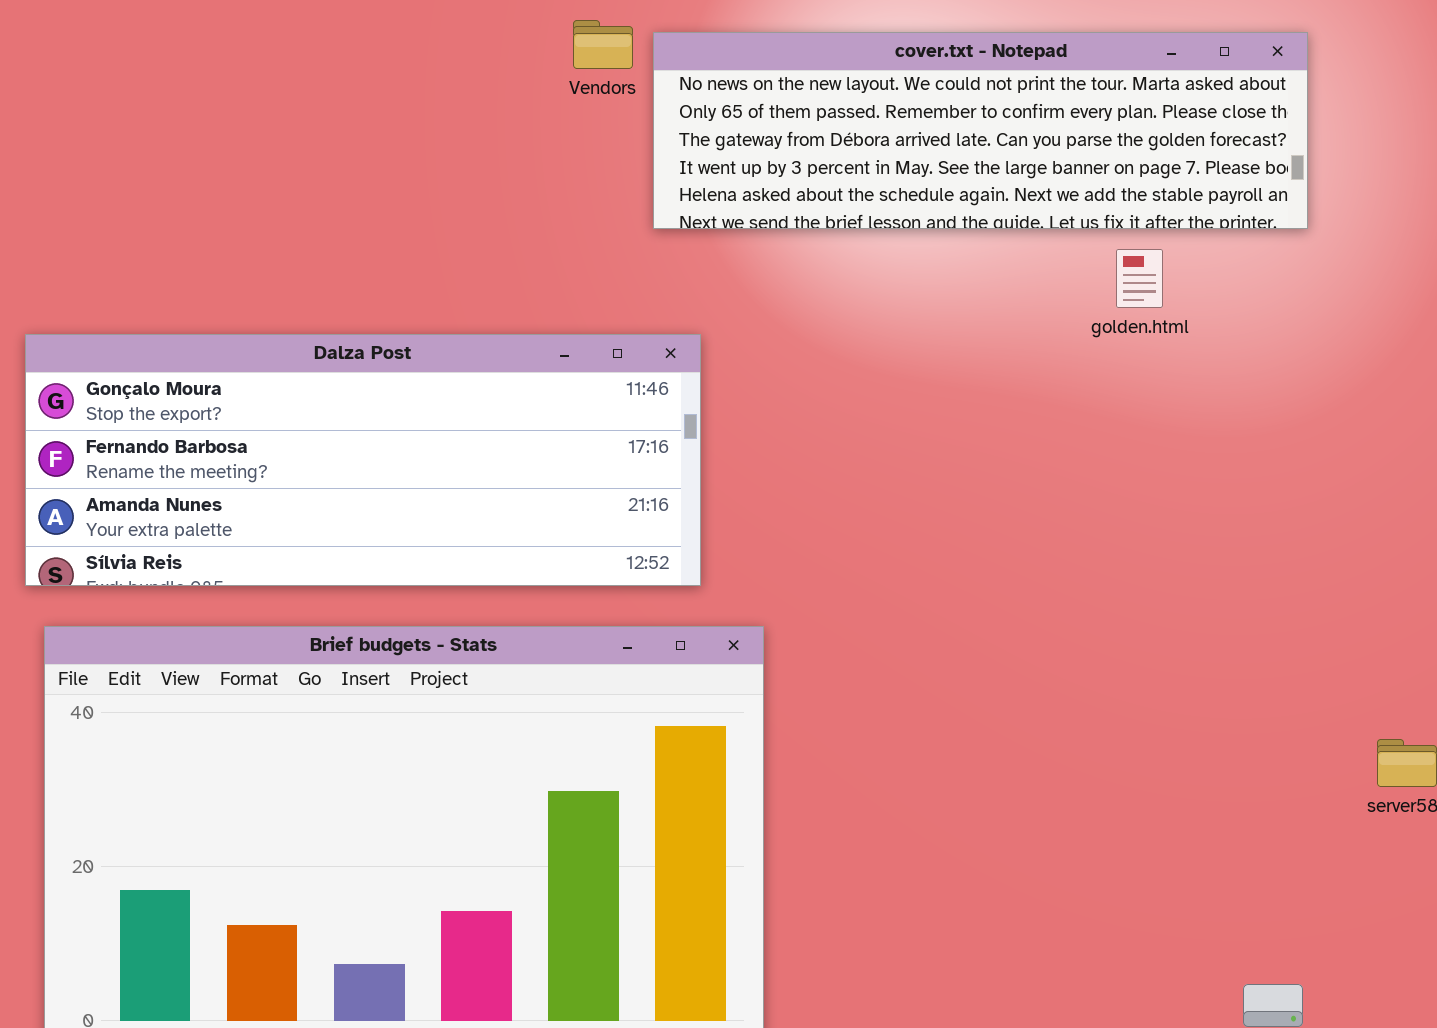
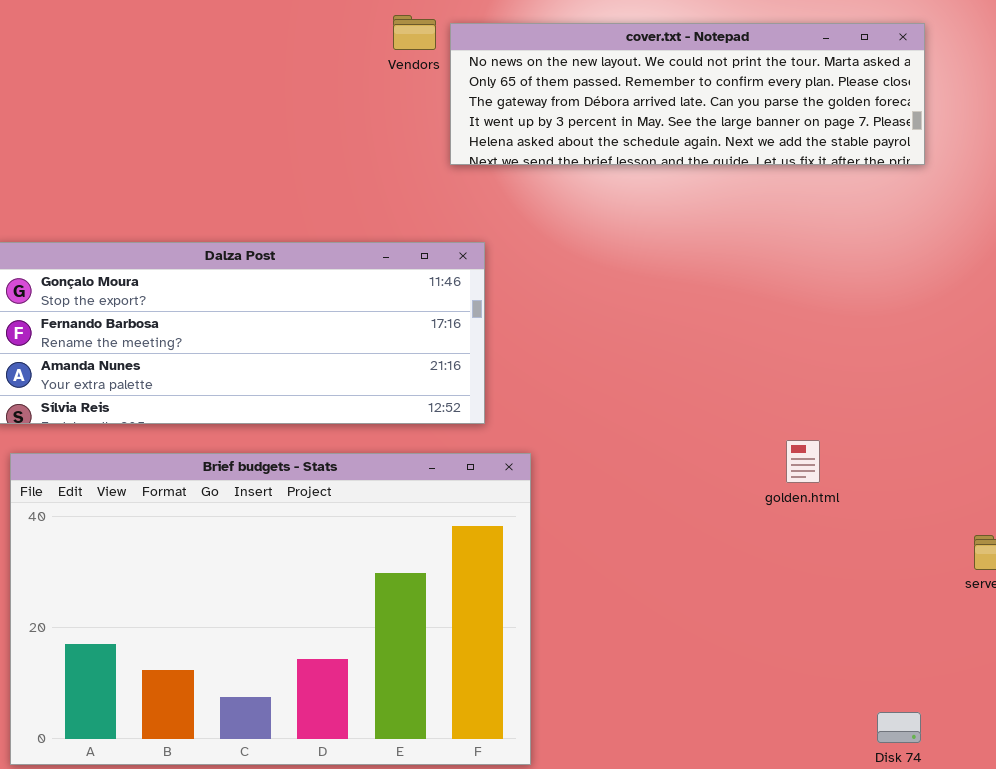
golden.html: [1116,249,1163,308] -> [786,440,820,483], moved

